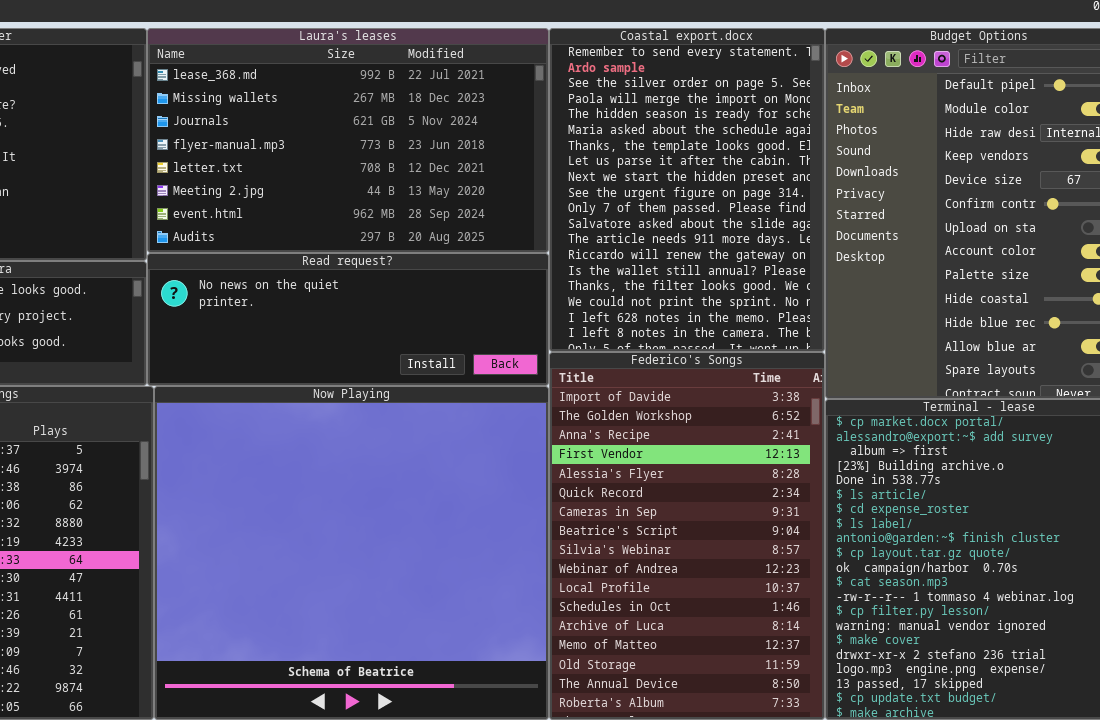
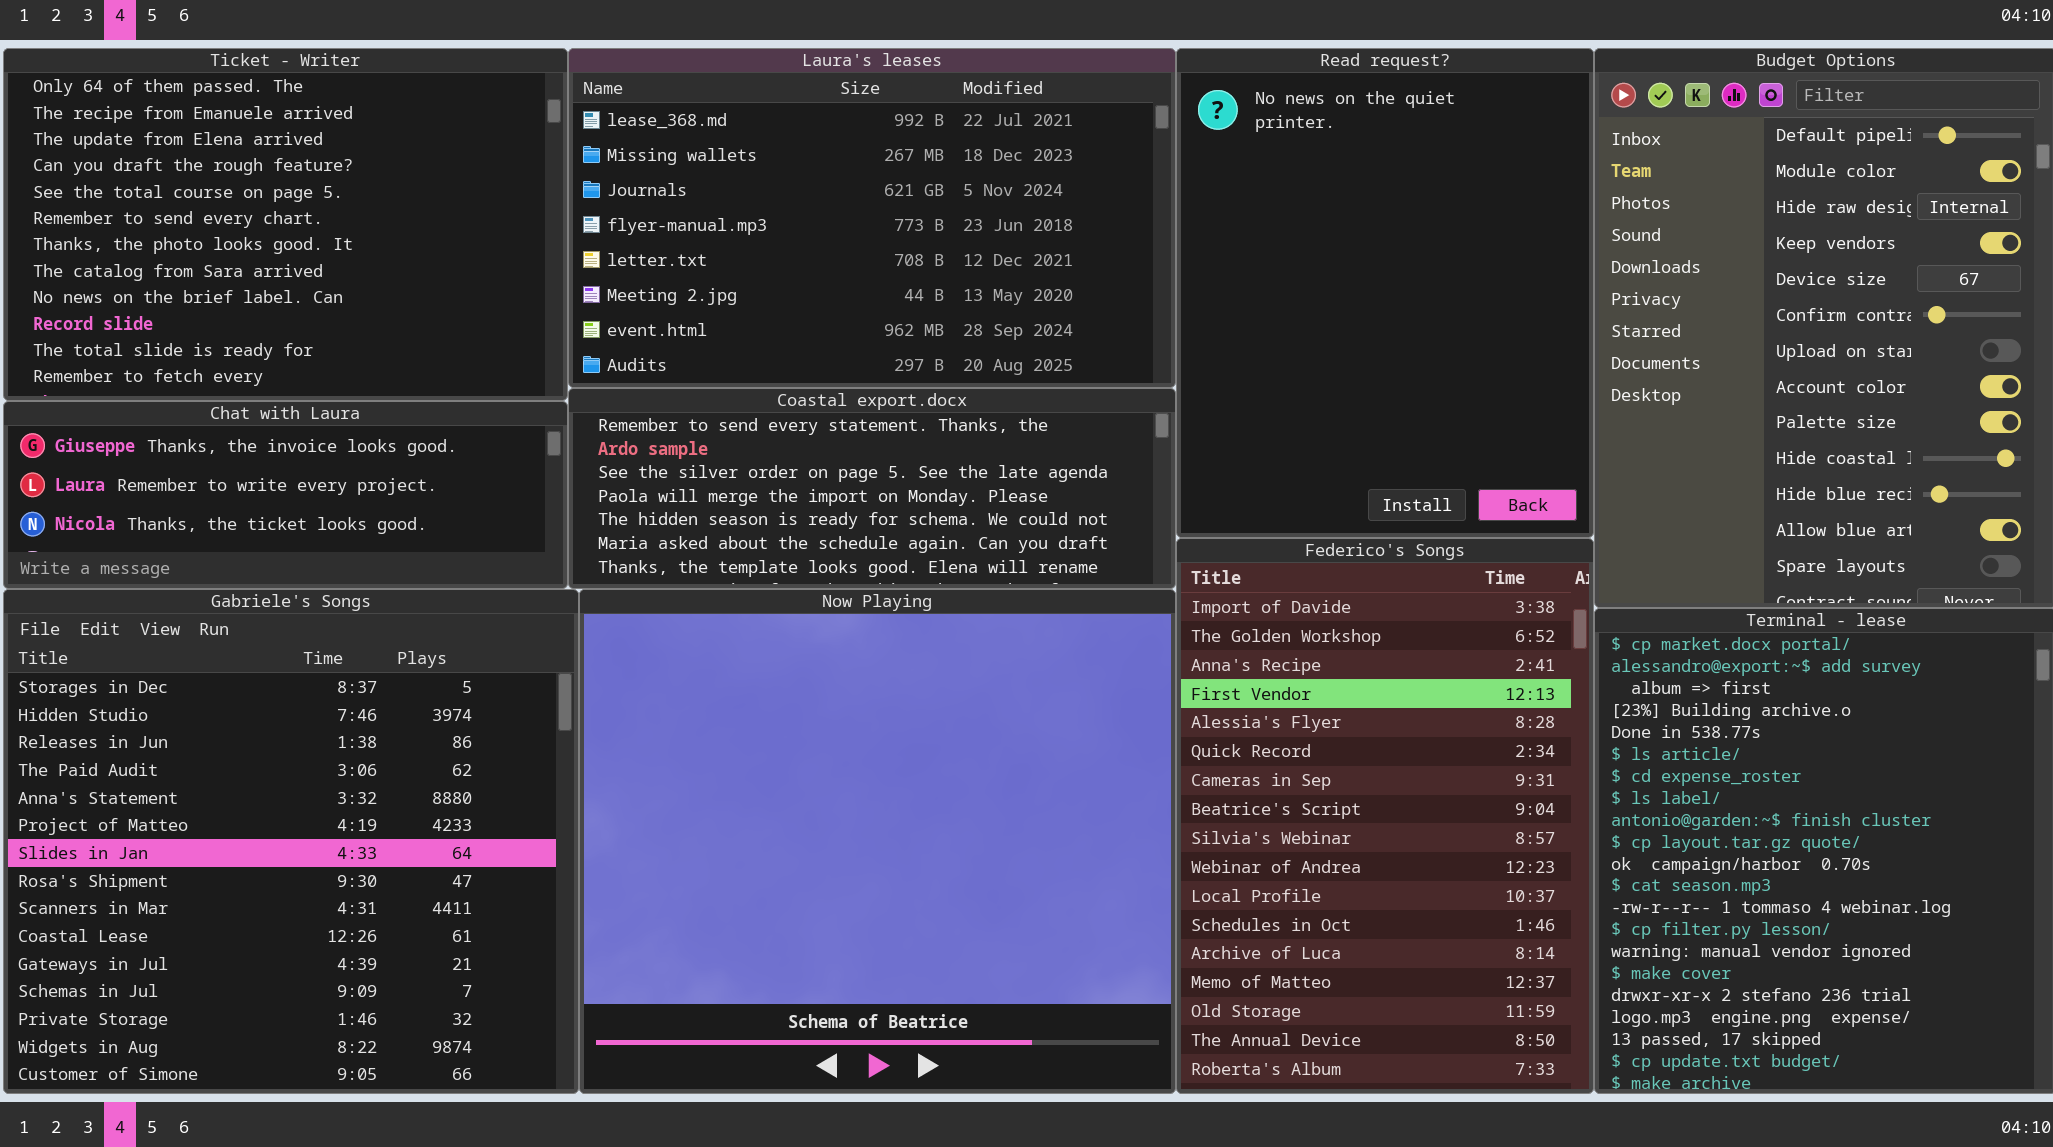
Coastal export.docx: [549,28,825,352] -> [568,388,1176,589], moved, resized
Read request?: [147,253,549,386] -> [1176,48,1594,538], moved, resized

